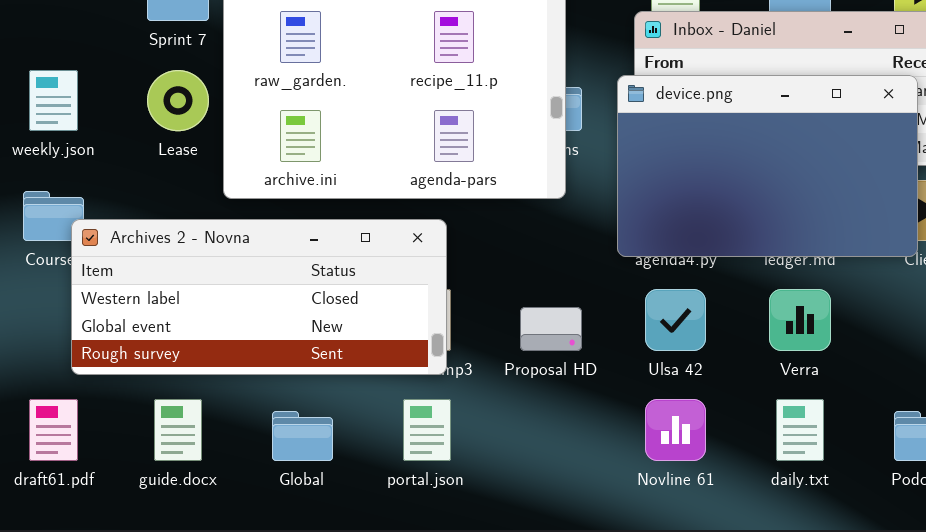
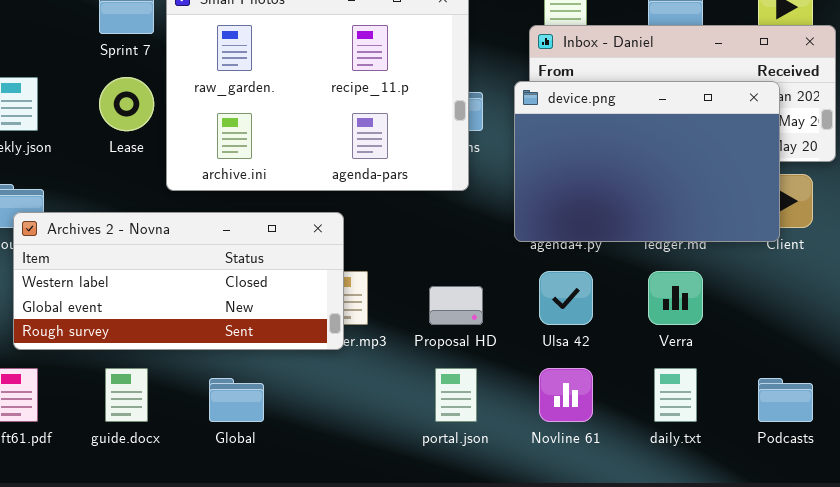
Archives 2 - Novna: [71,219,447,375] -> [13,212,344,350], moved
portal.json: [403,399,451,461] -> [435,368,477,422], moved

